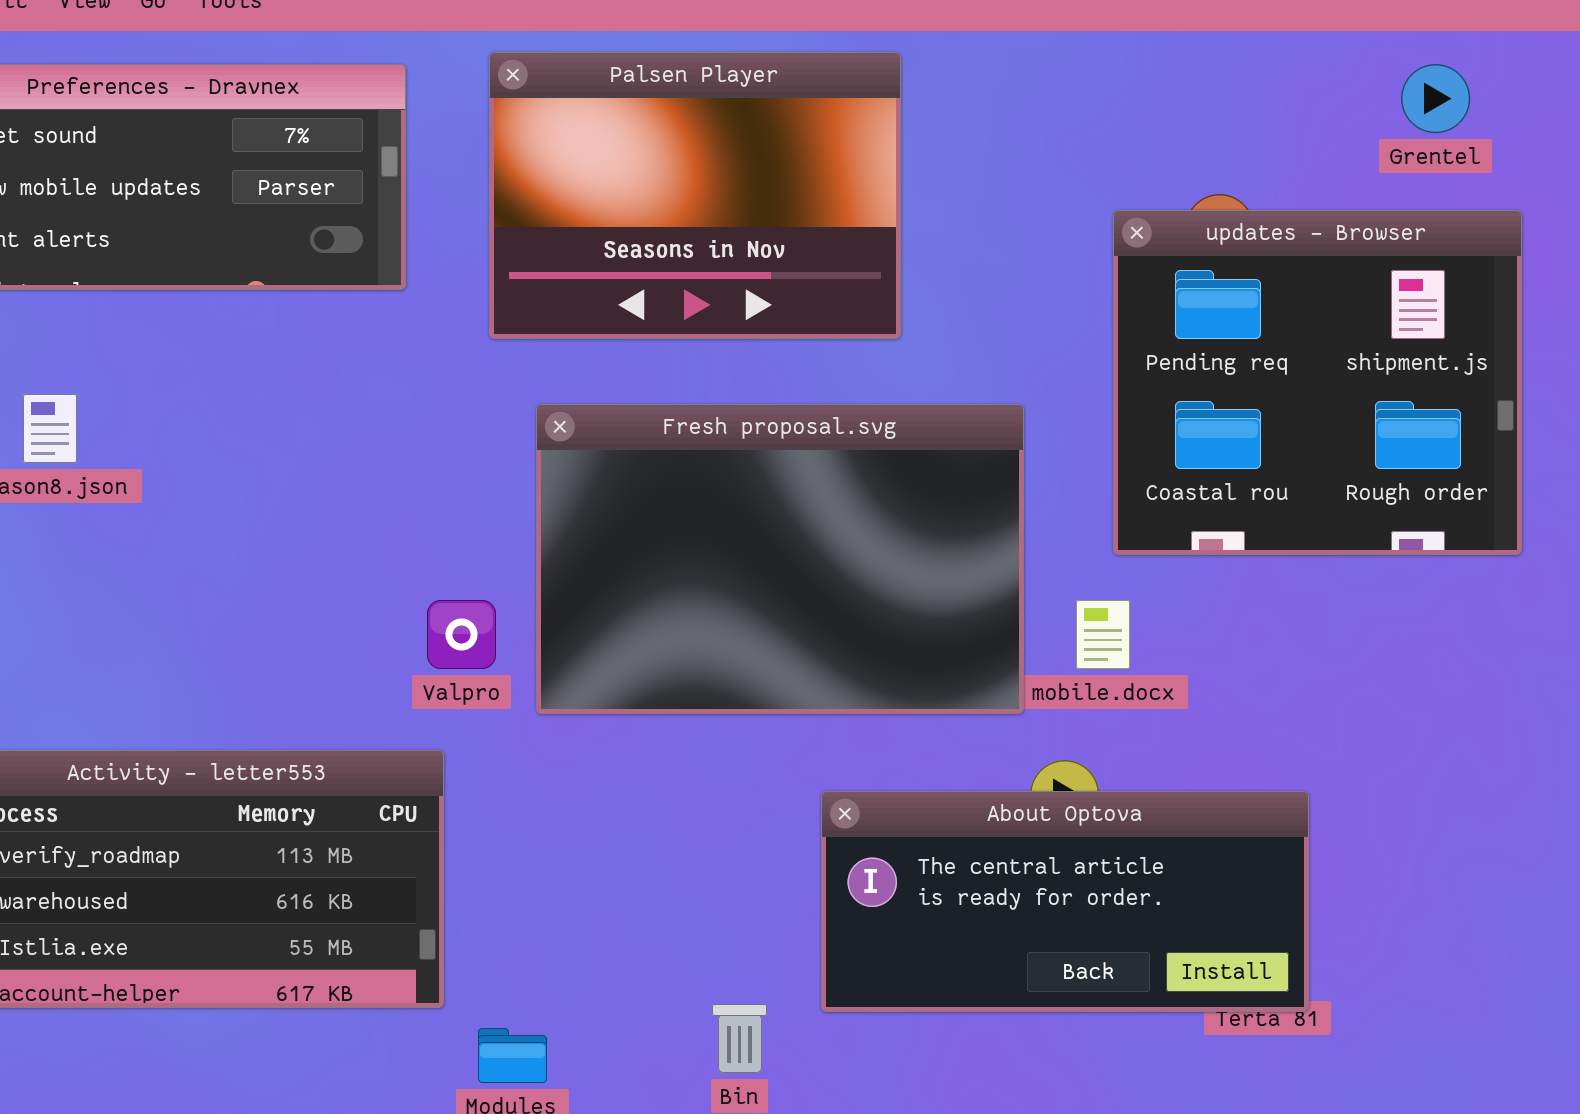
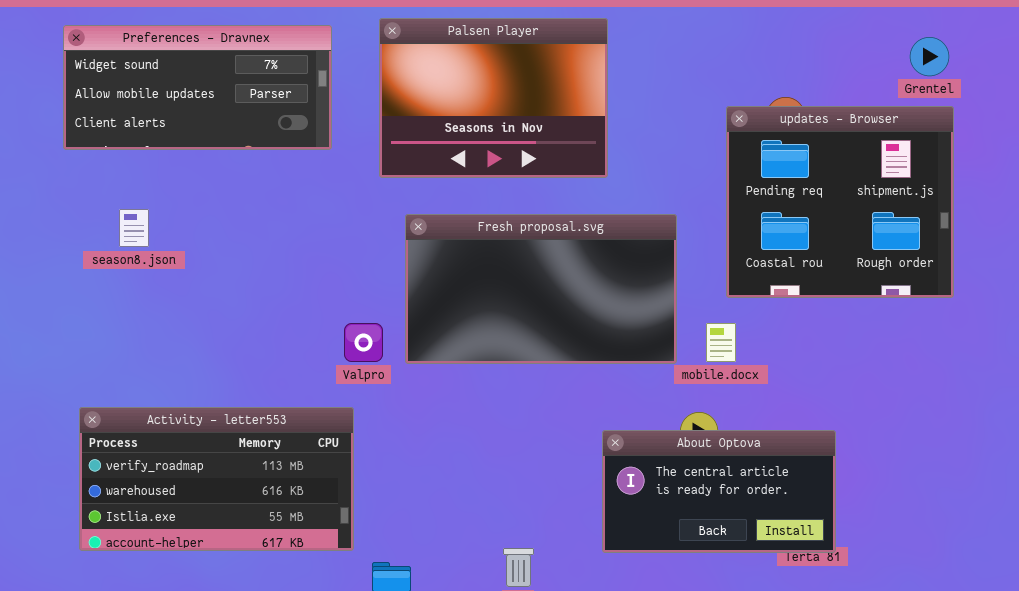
Grentel: [1401,64,1470,133] -> [910,37,949,76], moved
Fresh proposal.svg: [536,404,1024,714] -> [405,214,677,364], resized
About Optova: [821,791,1309,1012] -> [602,430,836,553], resized

